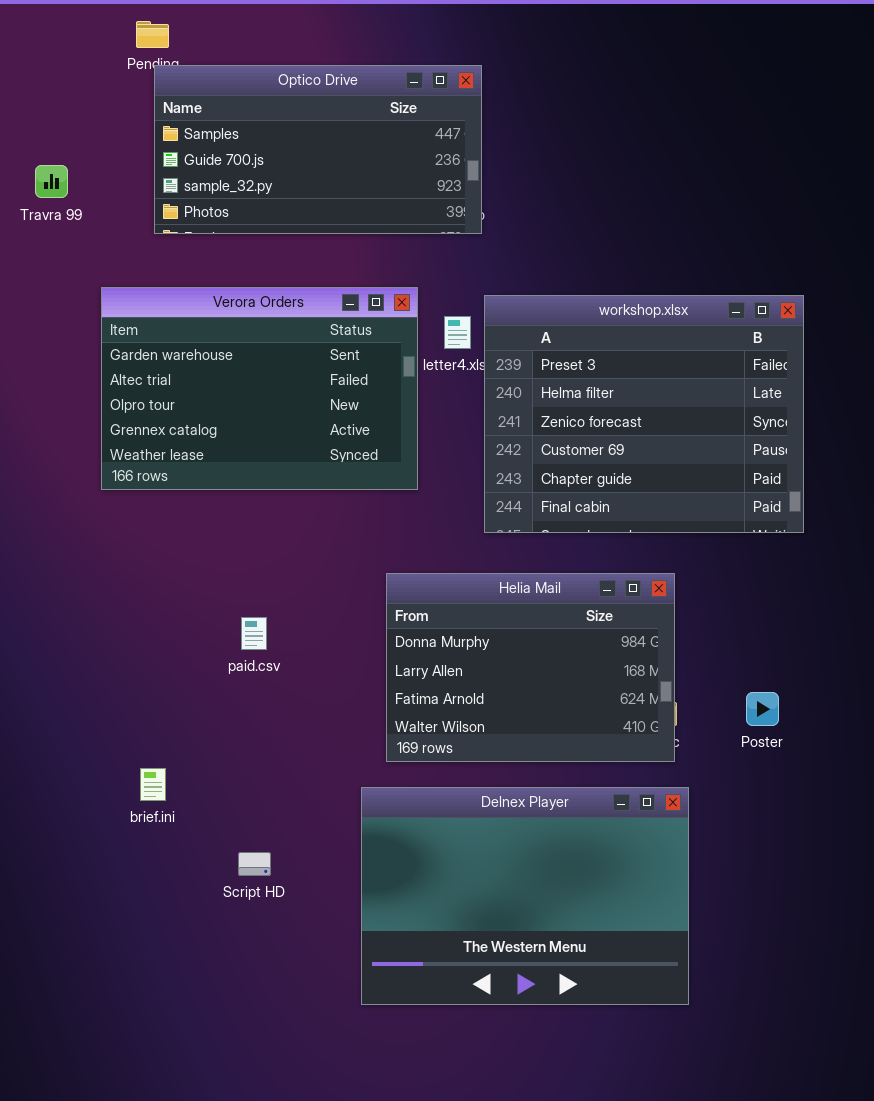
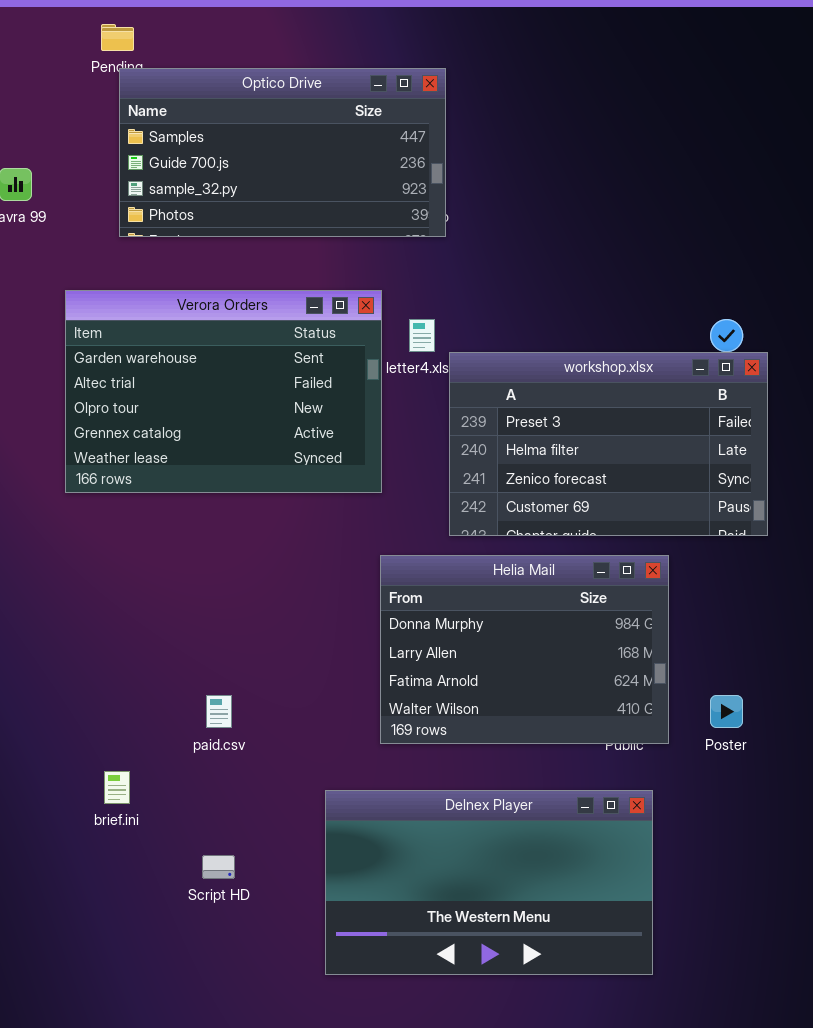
workshop.xlsx: [484,295,804,533] -> [449,352,768,536], resized
Helia Mail: [386,573,675,762] -> [380,555,669,744], moved
paid.csv: [241,617,267,650] -> [206,695,232,728], moved
Delnex Player: [361,787,689,1005] -> [325,790,653,975], resized

